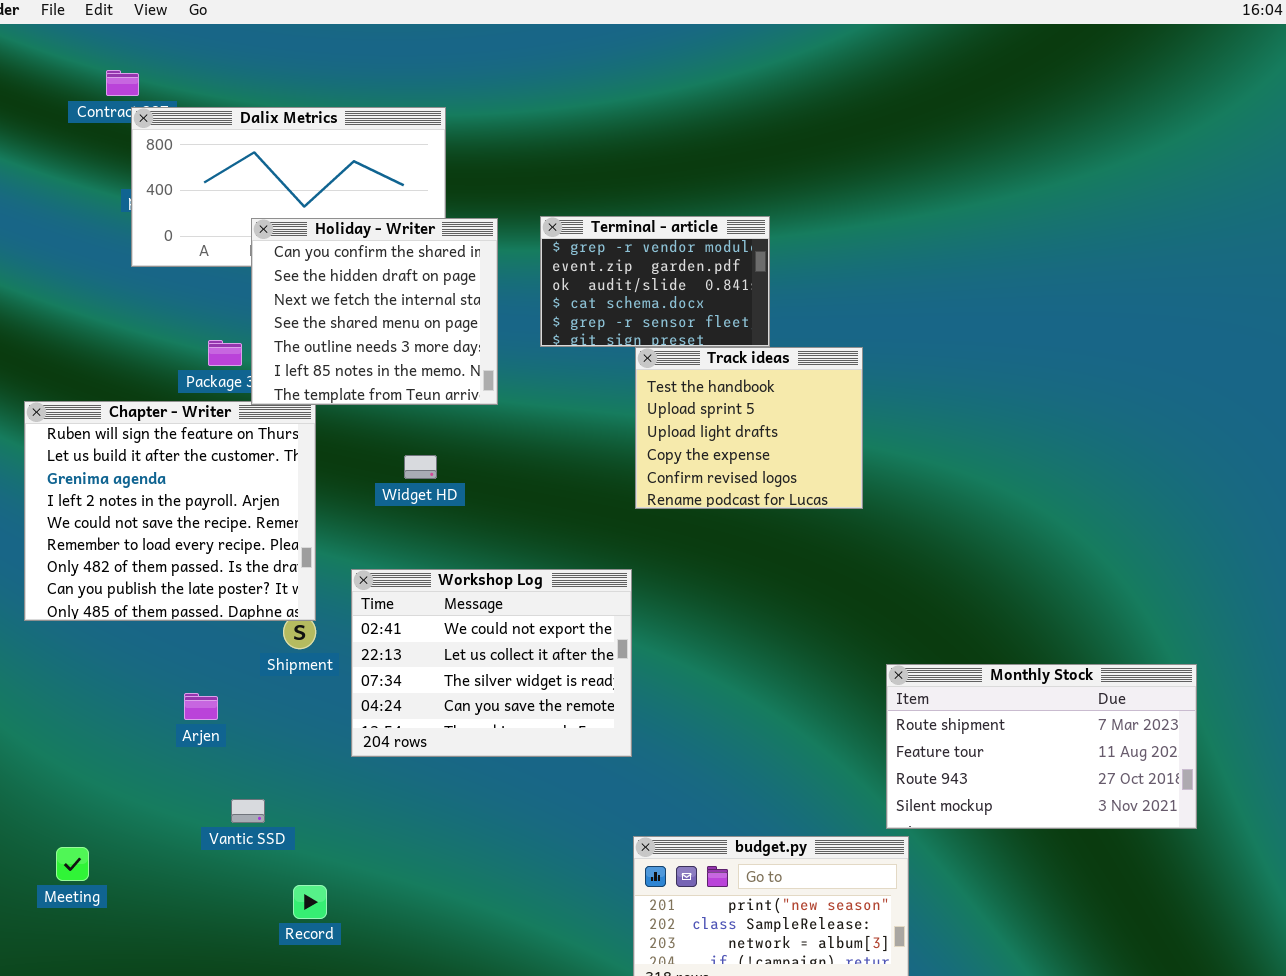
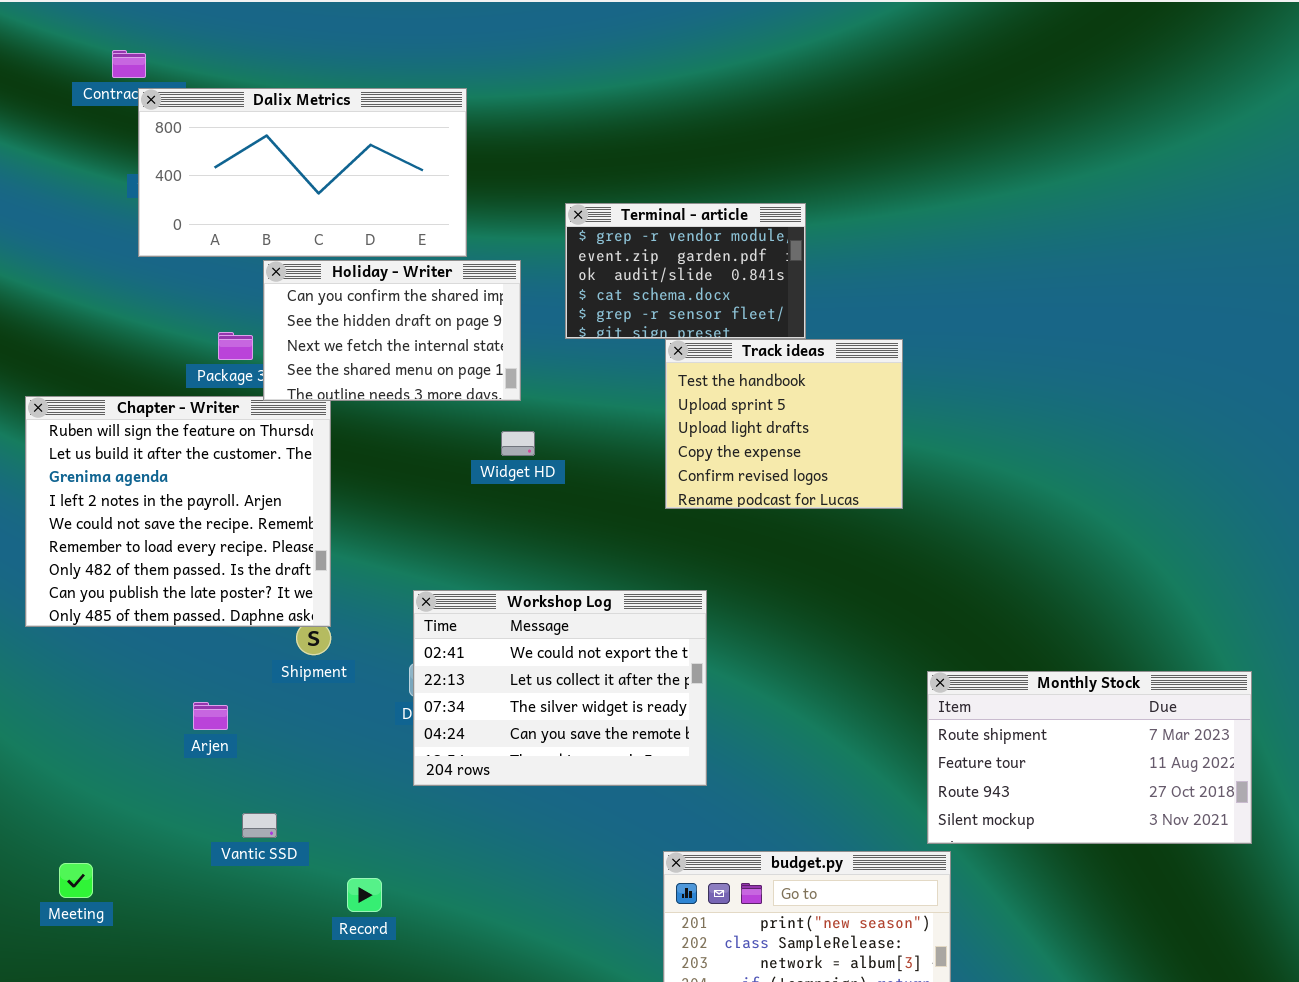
Holiday - Writer: [251,218,498,405] -> [263,260,521,401], resized
Widget HD: [404,455,437,479] -> [501,431,535,456], moved
Workshop Log: [351,569,632,757] -> [413,590,707,786], moved
Record: [293,885,327,919] -> [347,878,382,912], moved

